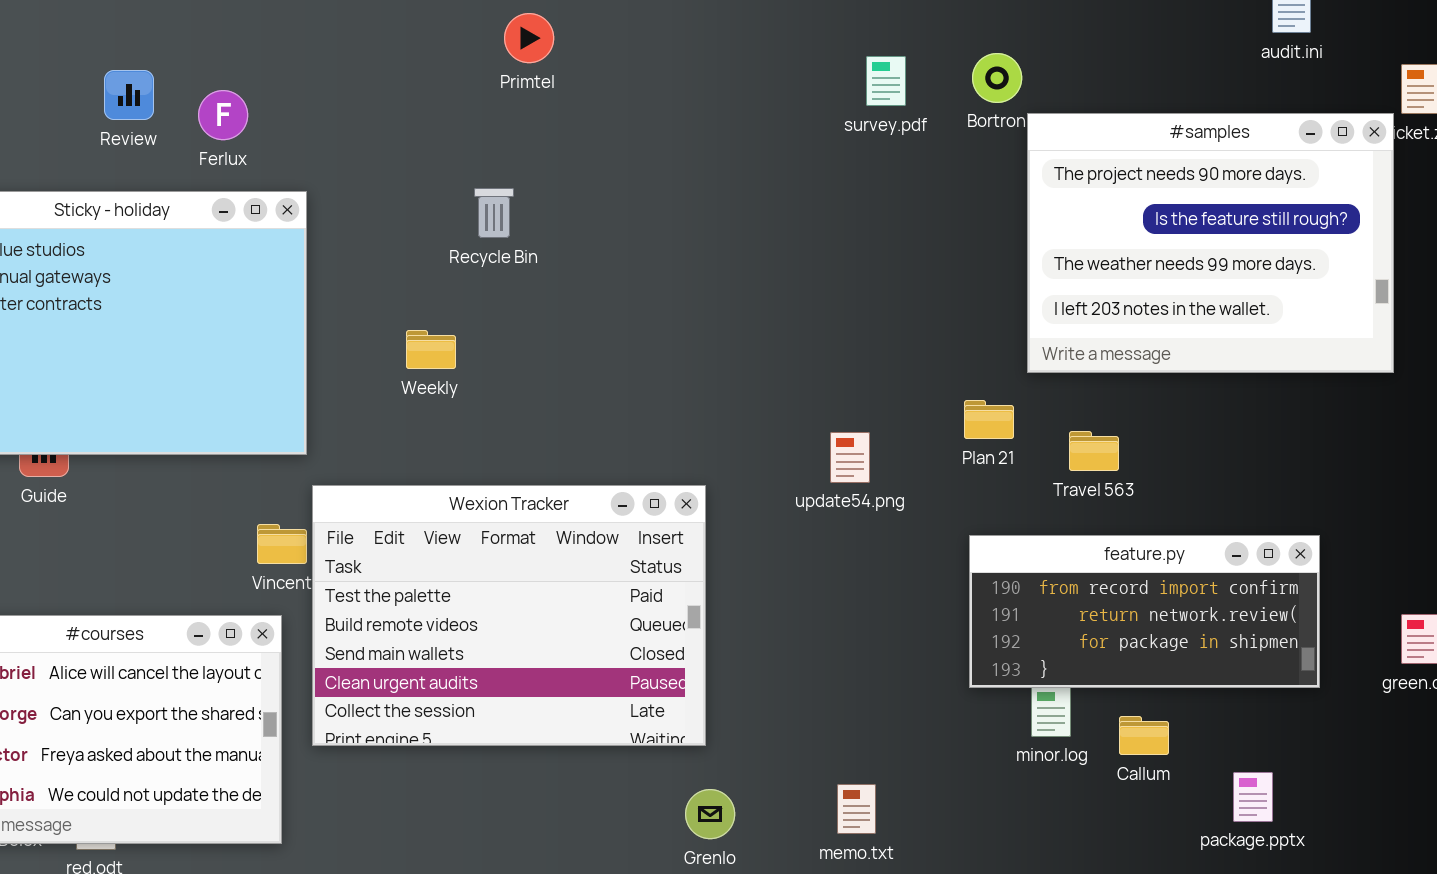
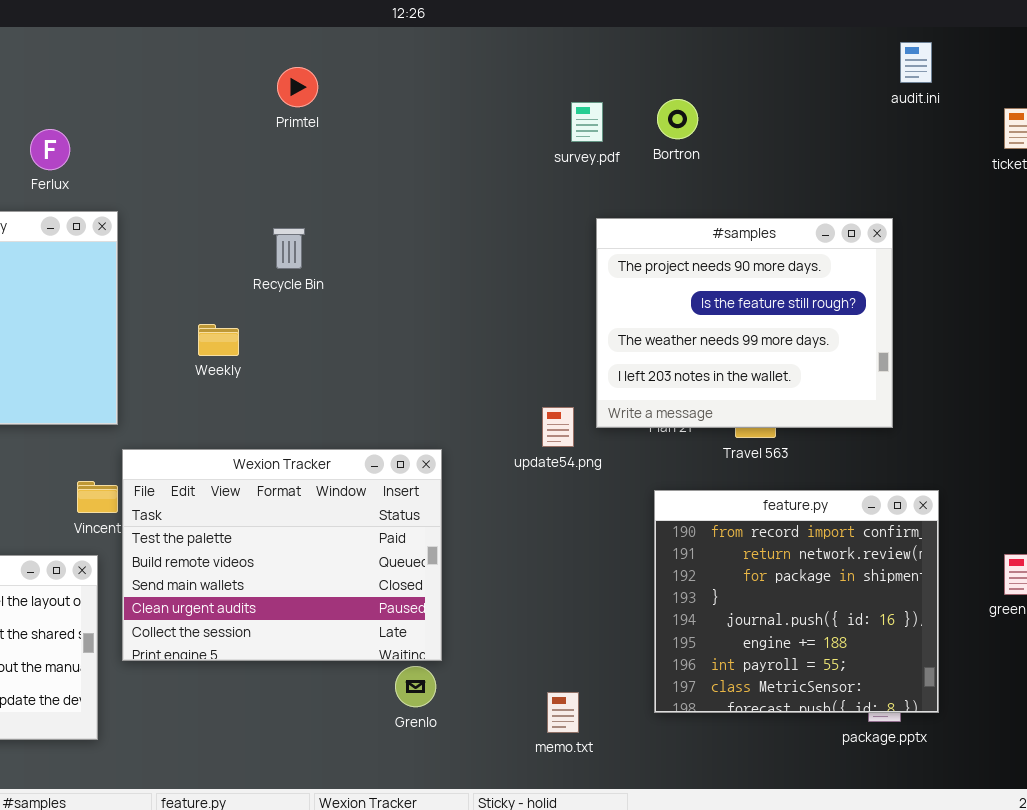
#samples: [1027,113,1394,373] -> [596,218,893,428], moved
Recycle Bin: [474,188,514,238] -> [273,228,305,269], moved
feature.py: [969,535,1320,688] -> [654,490,939,713], resized
Grenlo: [685,789,735,839] -> [395,666,436,707], moved

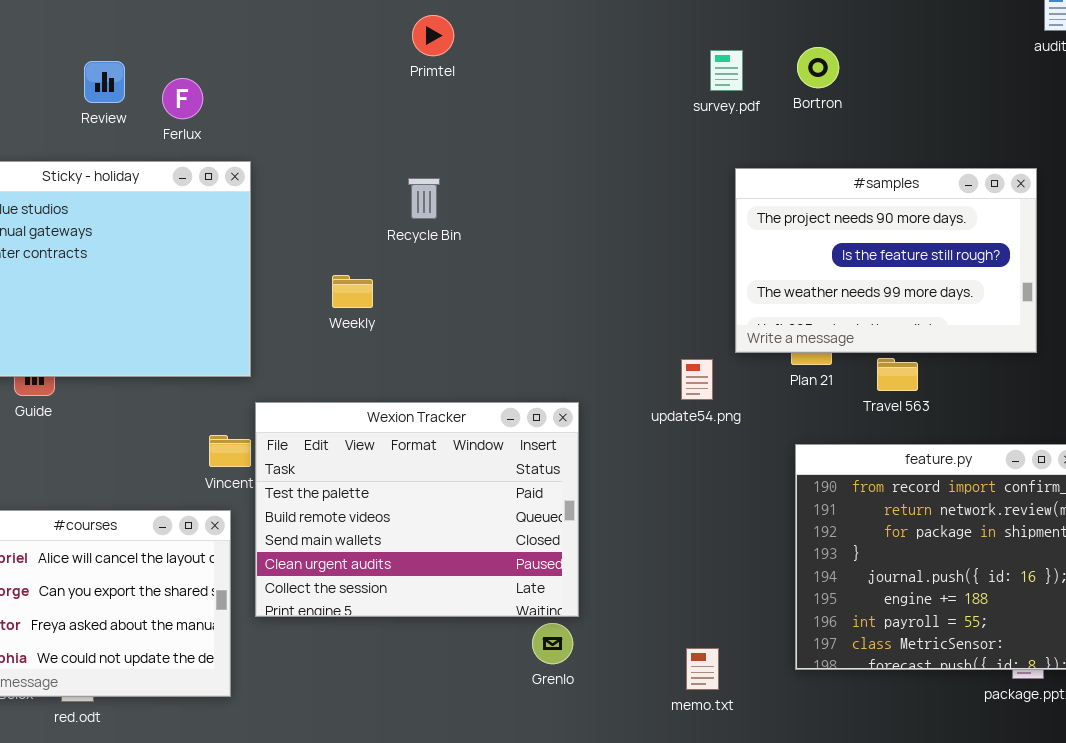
#samples: [596,218,893,428] -> [735,168,1037,353], resized

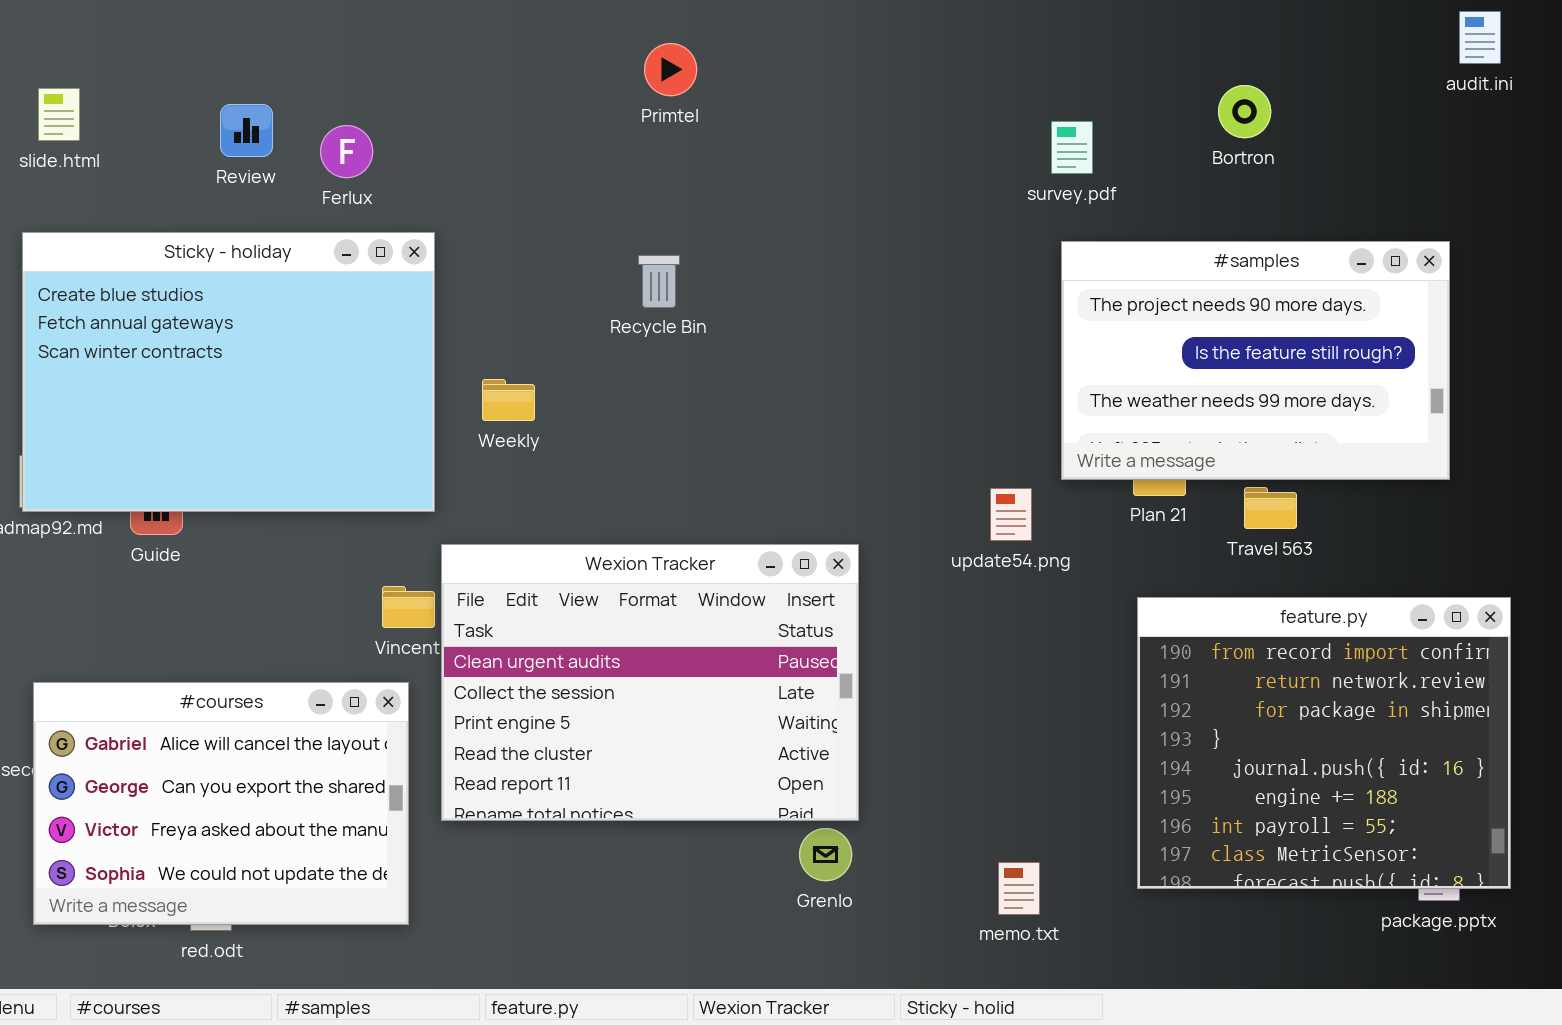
Bortron: [797,47,839,88] -> [1218,85,1271,138], moved
survey.pdf: [710,50,743,91] -> [1051,121,1093,174], moved
Weekly: [332,275,373,308] -> [482,379,535,421], moved
Wexion Tracker: [255,402,579,617] -> [441,544,859,821], scrolled down 3 rows

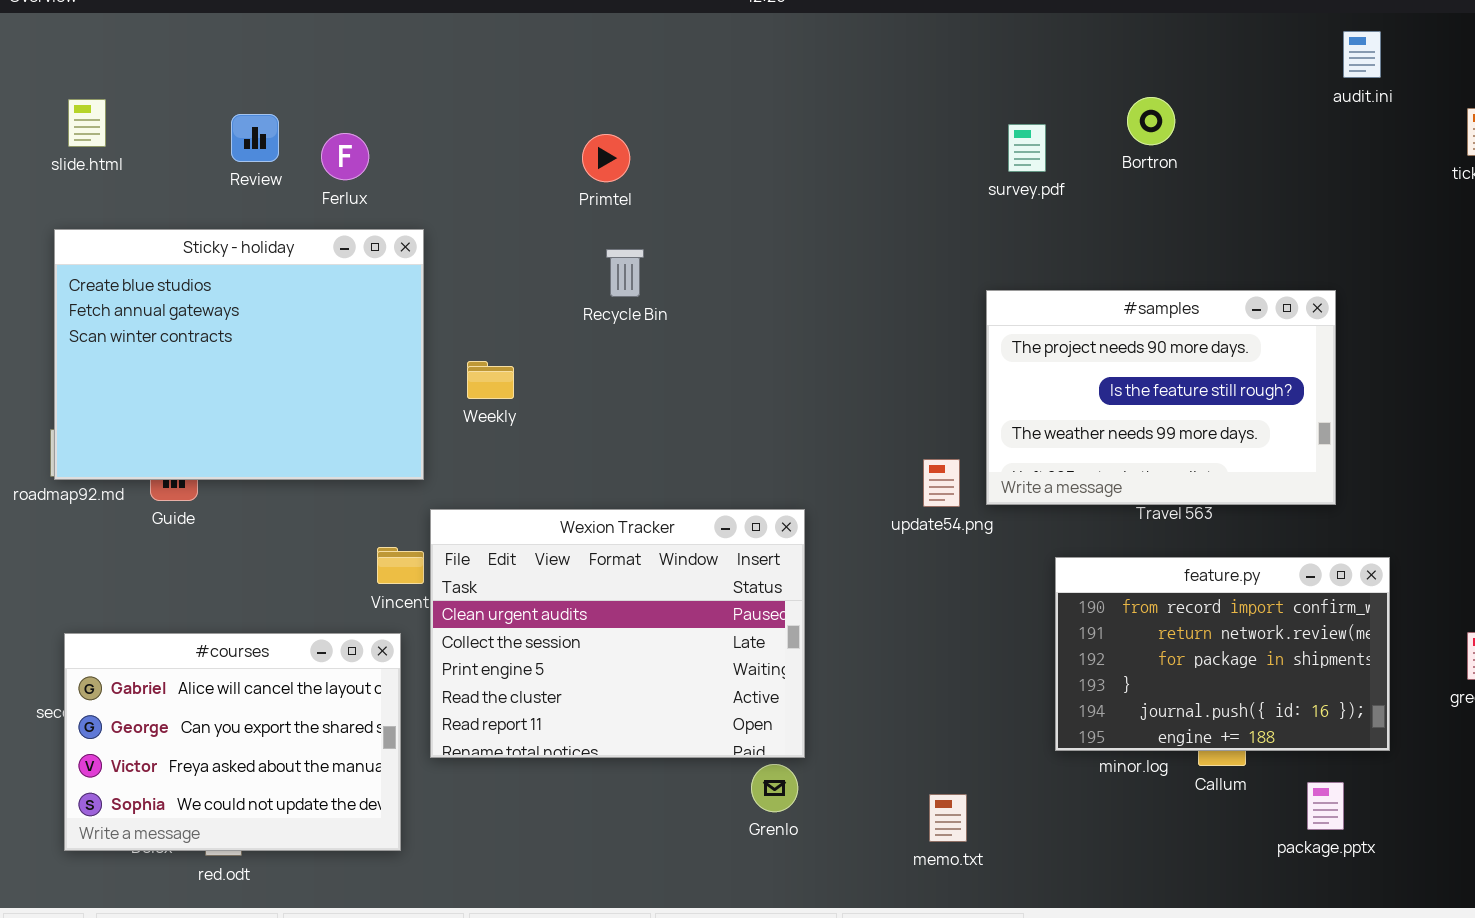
Primtel: [644,43,697,96] -> [582,134,630,182], moved
survey.pdf: [1051,121,1093,174] -> [1008,124,1046,172], moved
#samples: [1061,241,1450,480] -> [986,290,1336,505], moved
feature.py: [1137,597,1511,889] -> [1055,557,1390,751], resized

